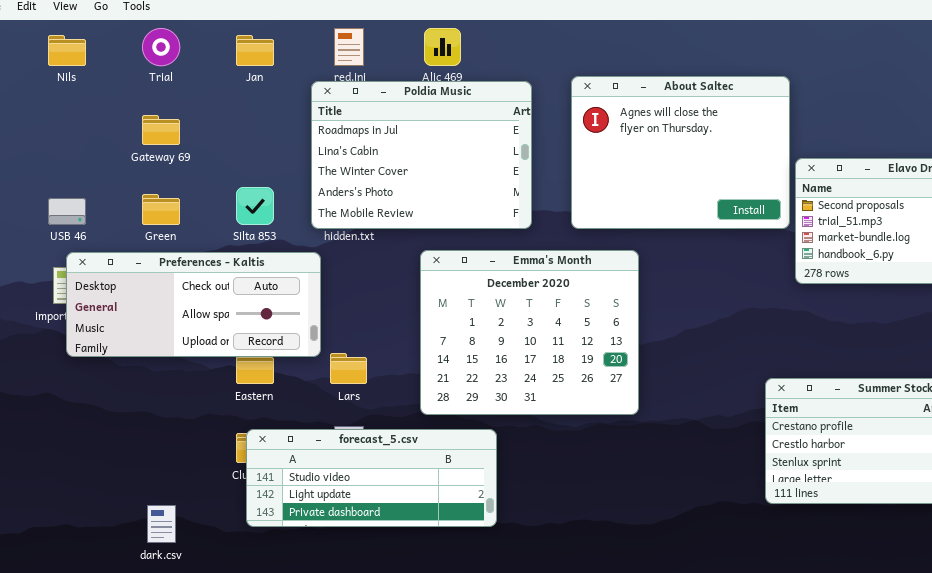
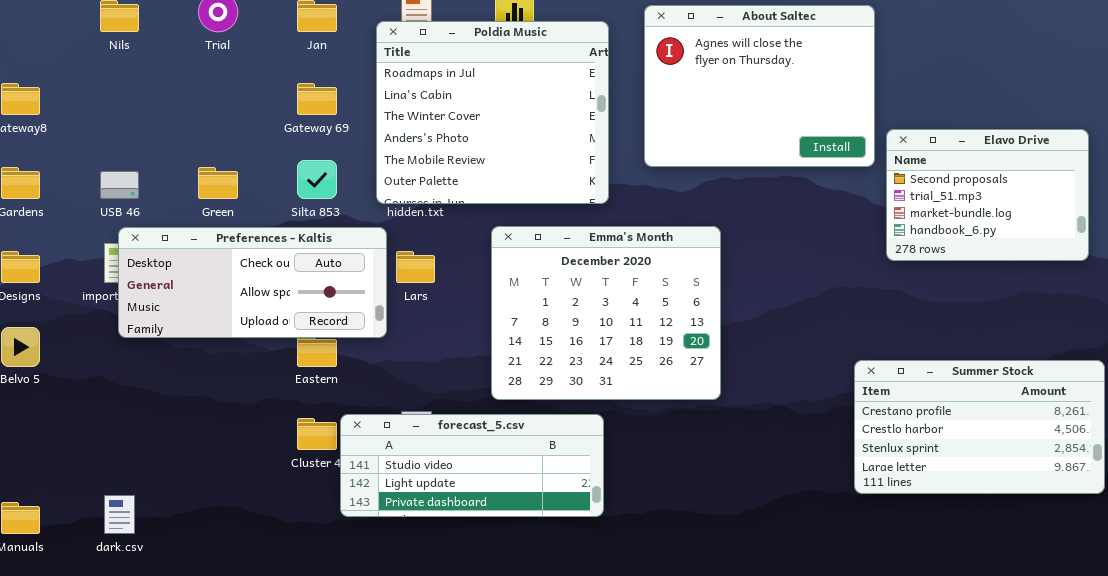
About Saltec: [571,76,790,229] -> [644,5,875,167], moved
Poldia Music: [311,81,532,229] -> [376,21,609,204], resized
Gateway 69: [142,115,180,145] -> [297,83,337,115], moved
Lars: [330,353,367,384] -> [396,251,435,283], moved
forecast_5.csv: [246,429,497,527] -> [340,414,604,517], moved
dark.csv: [147,505,176,543] -> [104,495,135,534], moved

